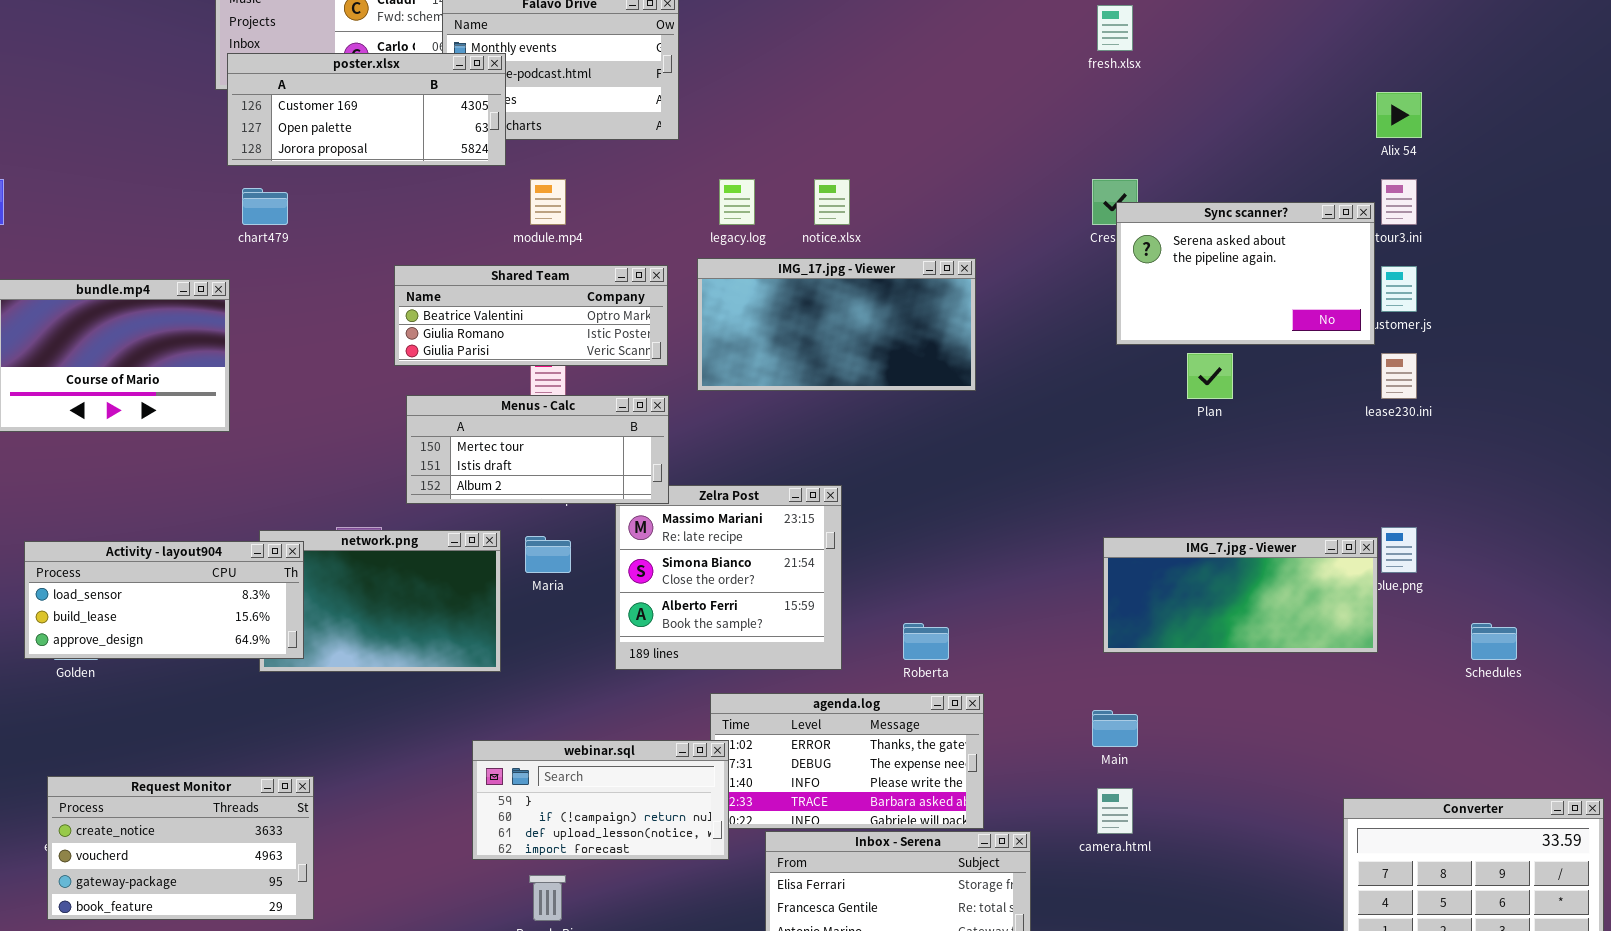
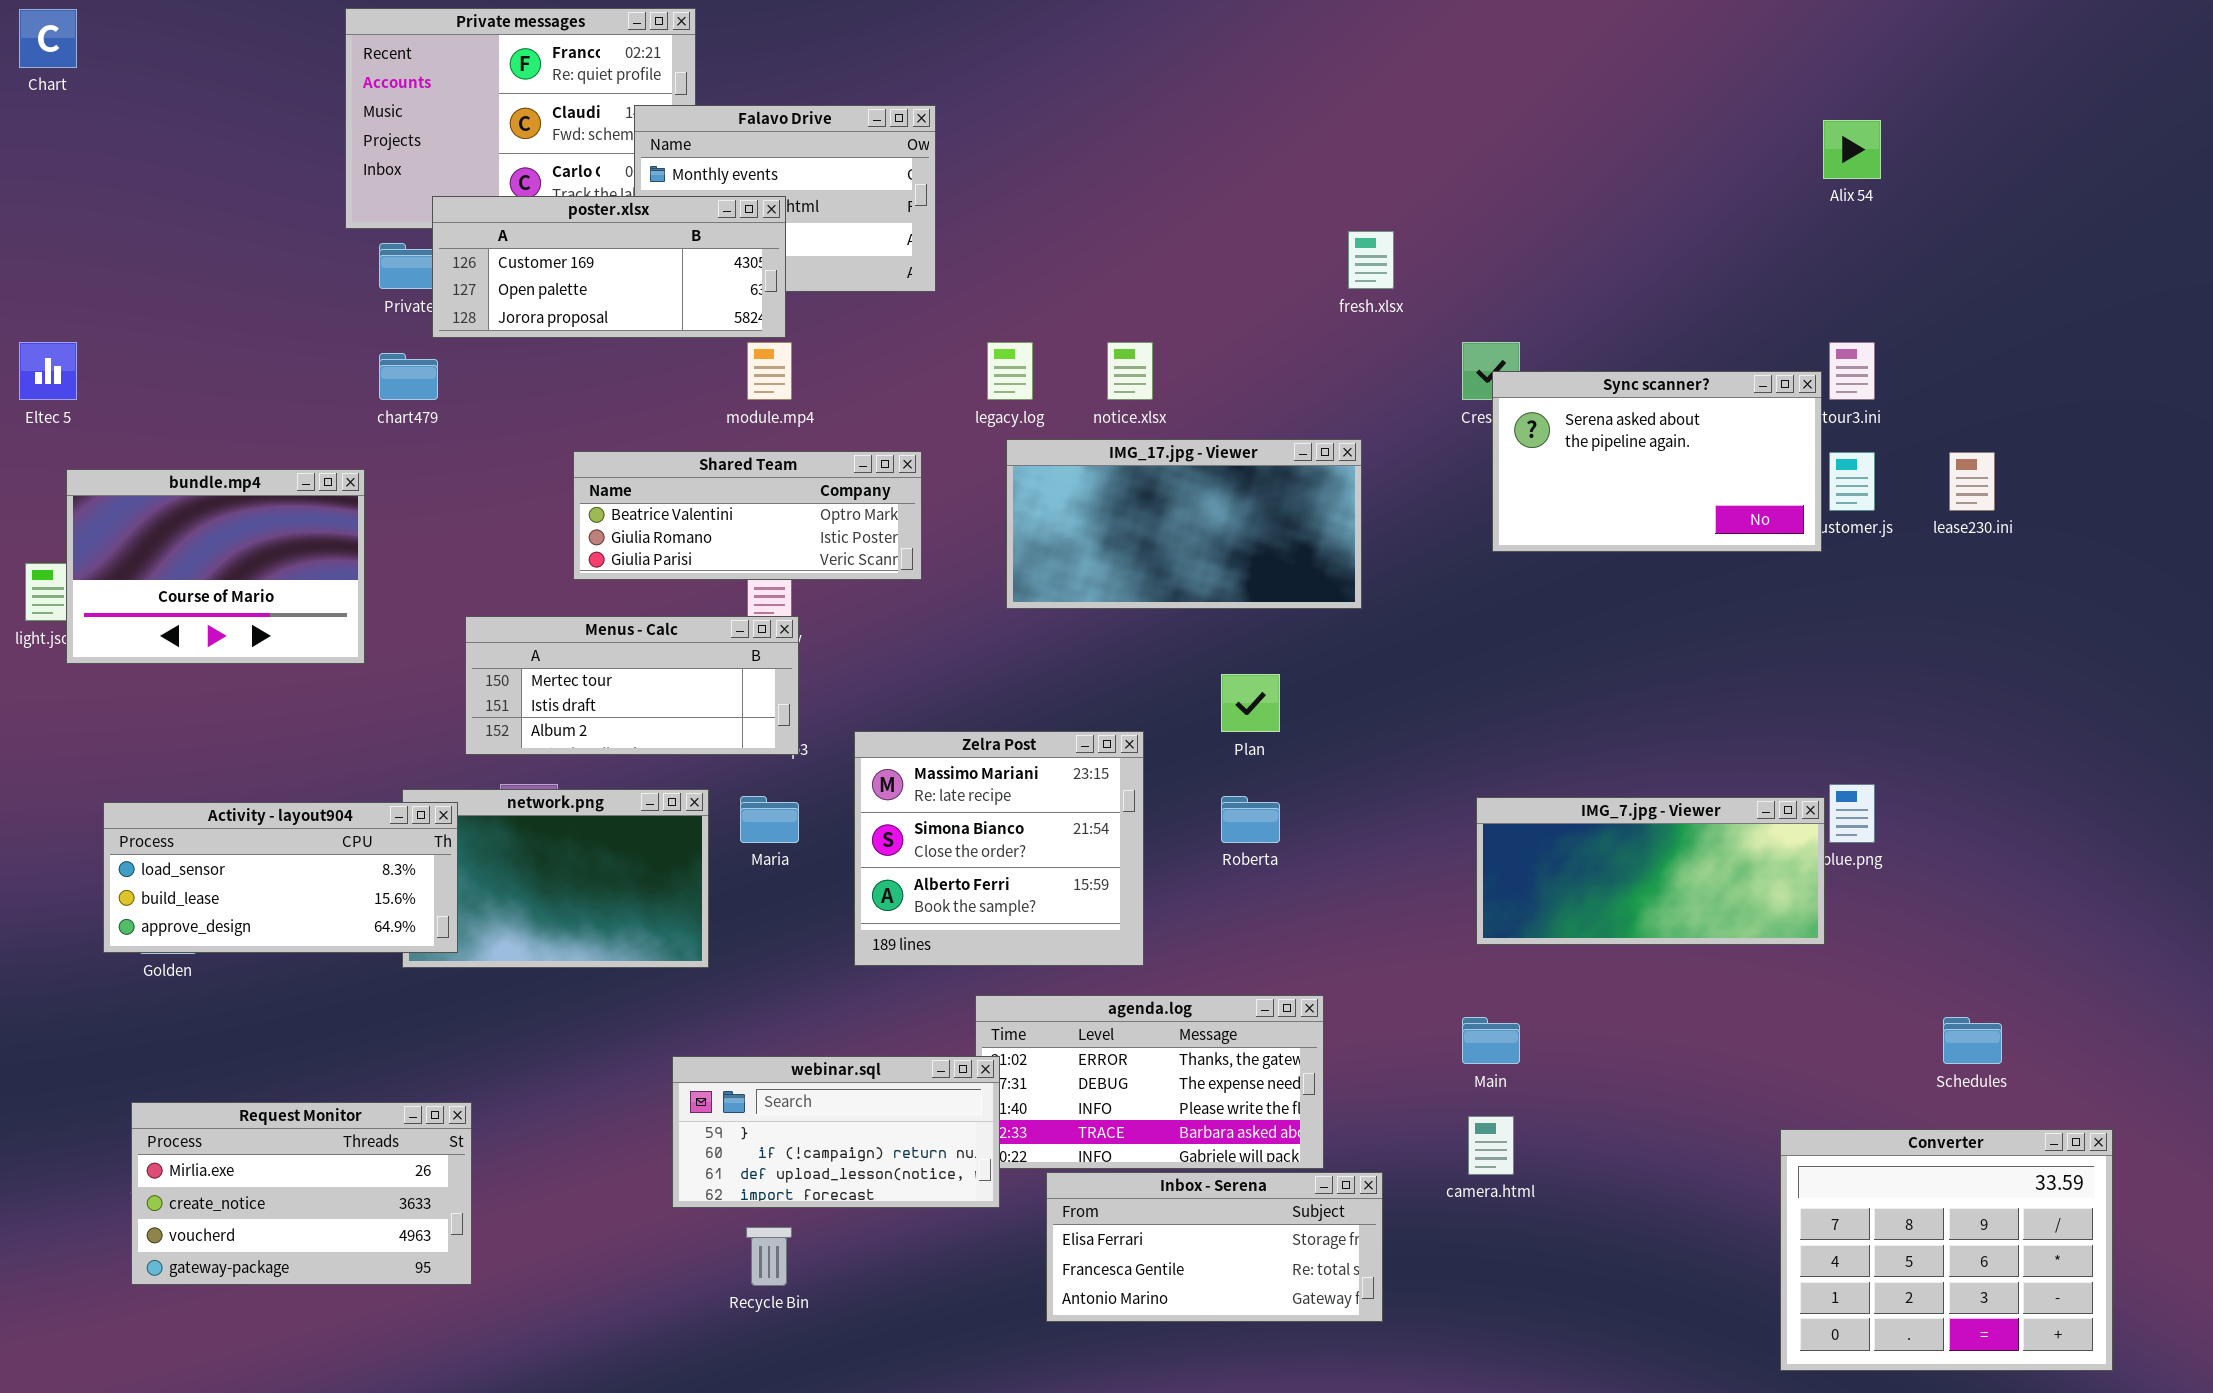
fresh.xlsx: [1097,5,1133,51] -> [1348,231,1394,289], moved
poster.xlsx: [227,53,506,166] -> [432,196,786,338], moved
Alix 54: [1376,92,1422,138] -> [1823,120,1881,179], moved
IMG_17.jpg - Viewer: [697,258,976,391] -> [1006,439,1362,609], moved
Plan: [1187,353,1233,399] -> [1221,674,1280,732], moved
lease230.ini: [1381,353,1417,399] -> [1949,452,1995,511], moved
Menus - Calc: [406,395,669,504] -> [465,616,799,755], moved
Roberta: [903,623,949,660] -> [1221,796,1280,843], moved
Schedules: [1471,623,1517,660] -> [1943,1017,2002,1064], moved
Request Monitor: [47,776,314,920] -> [131,1102,472,1285], scrolled up 1 row

